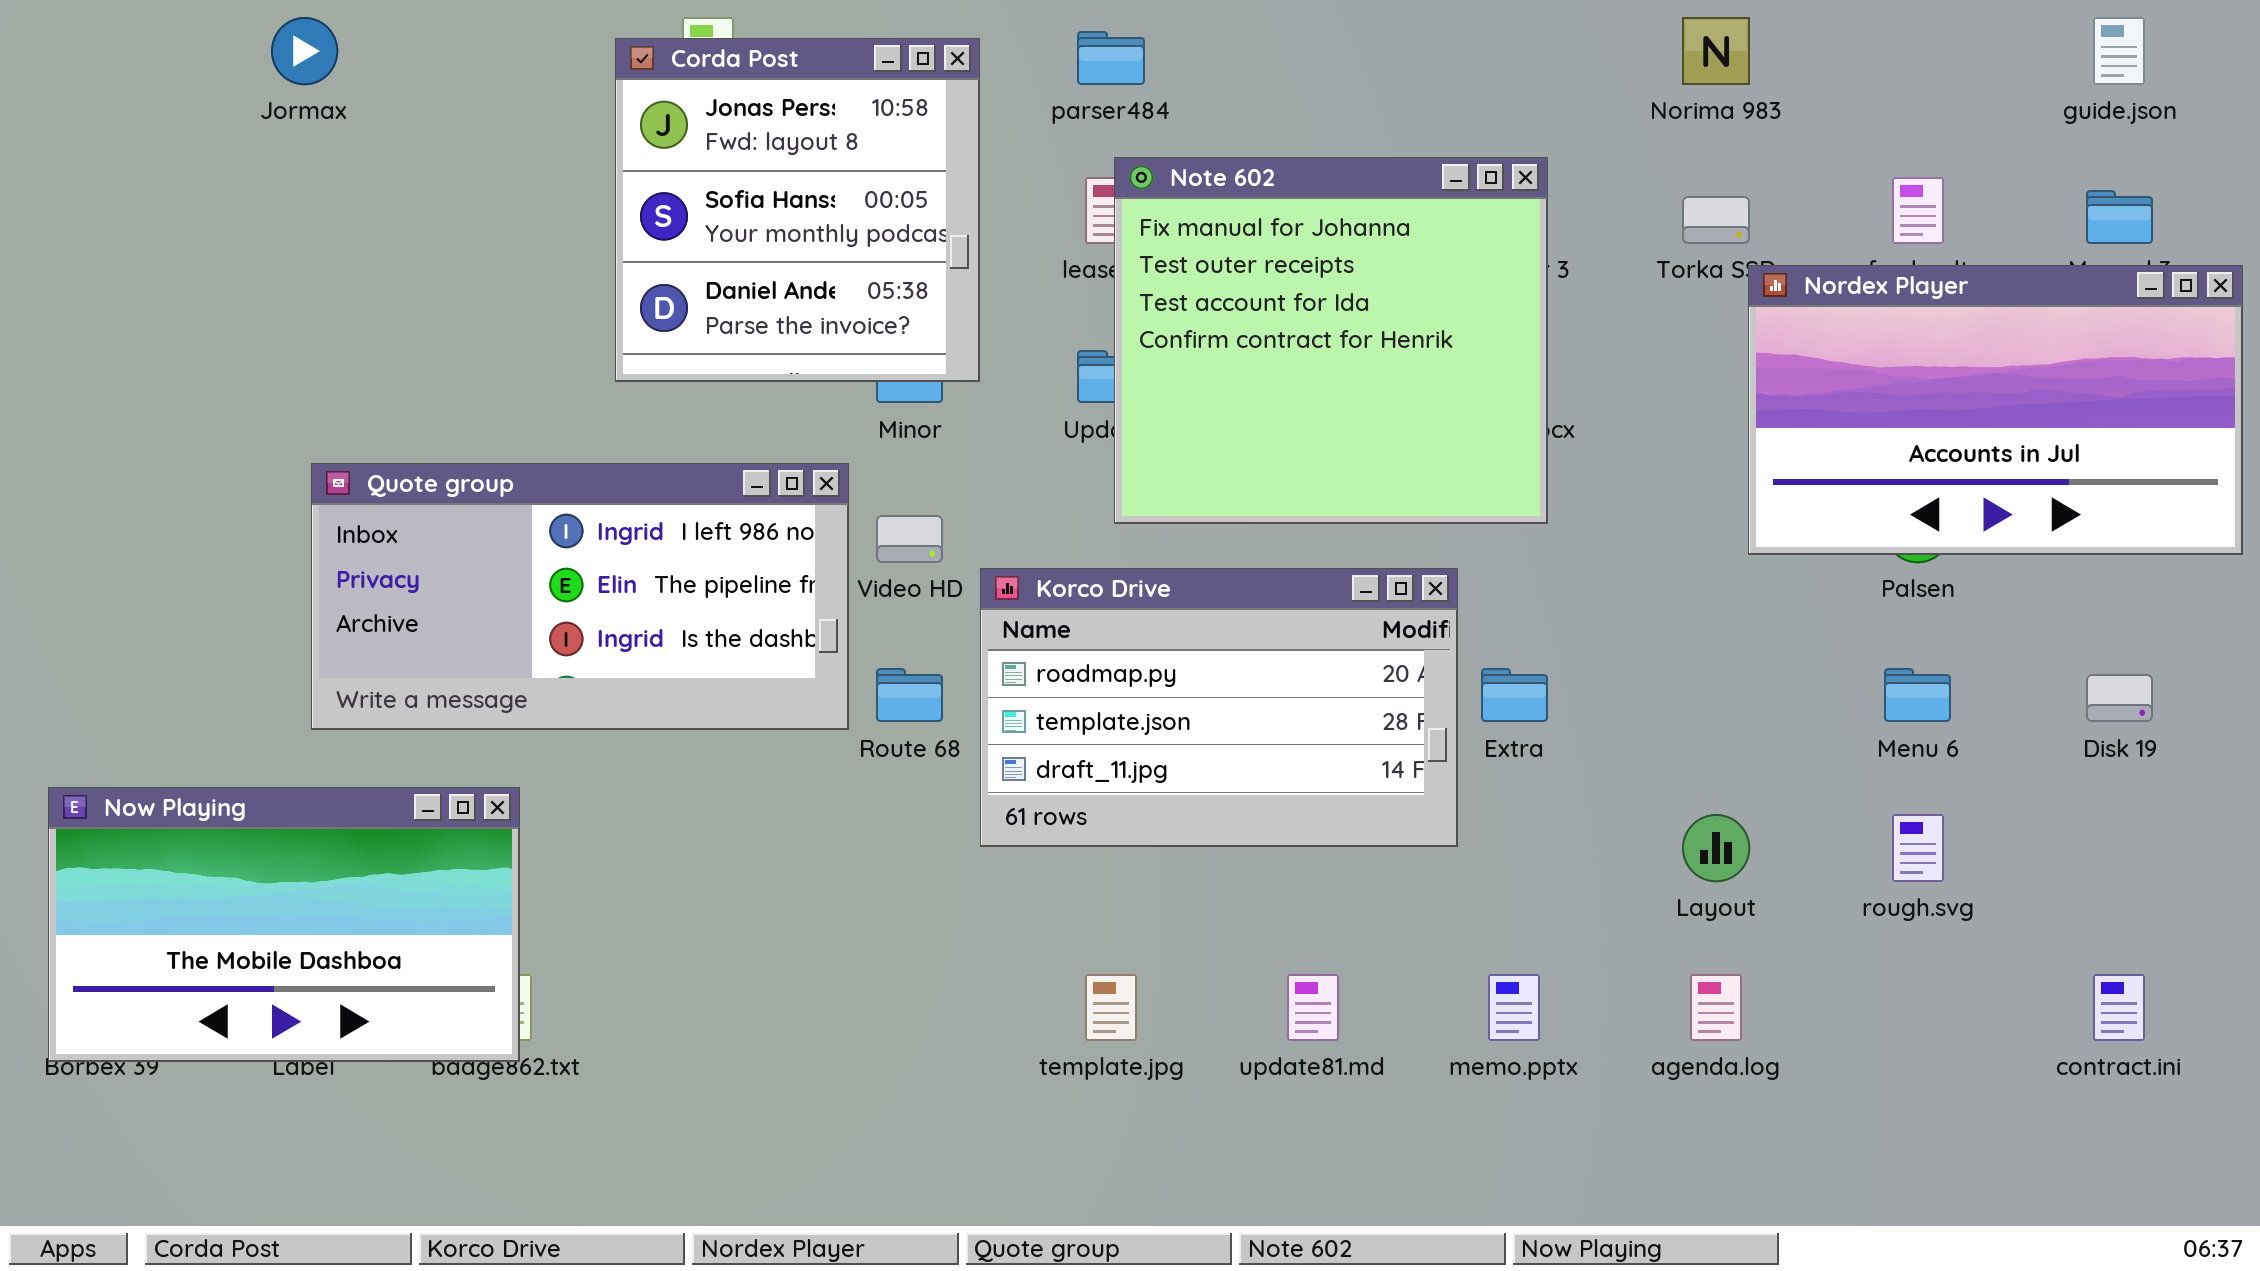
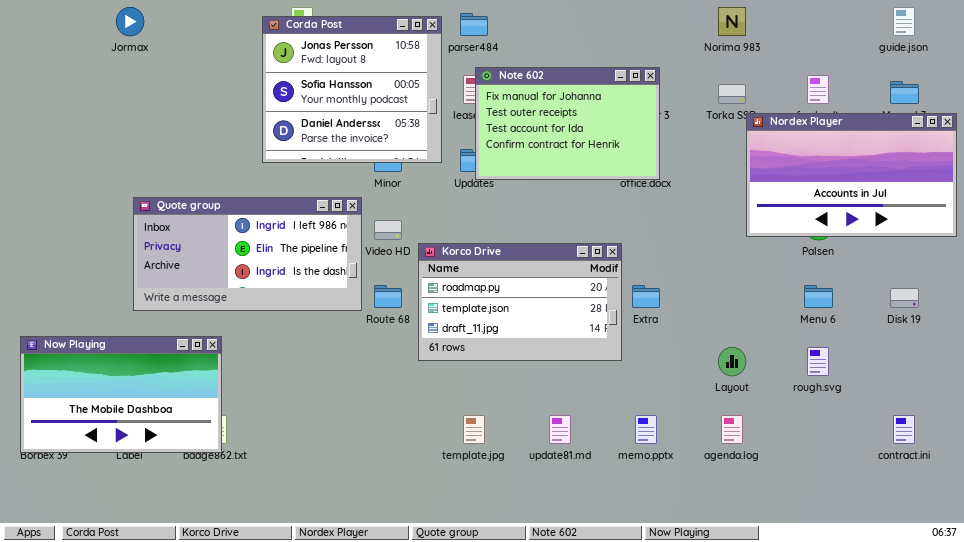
Corda Post: [615,38,980,382] -> [262,16,442,163], resized
Note 602: [1114,157,1548,524] -> [475,67,660,180], resized

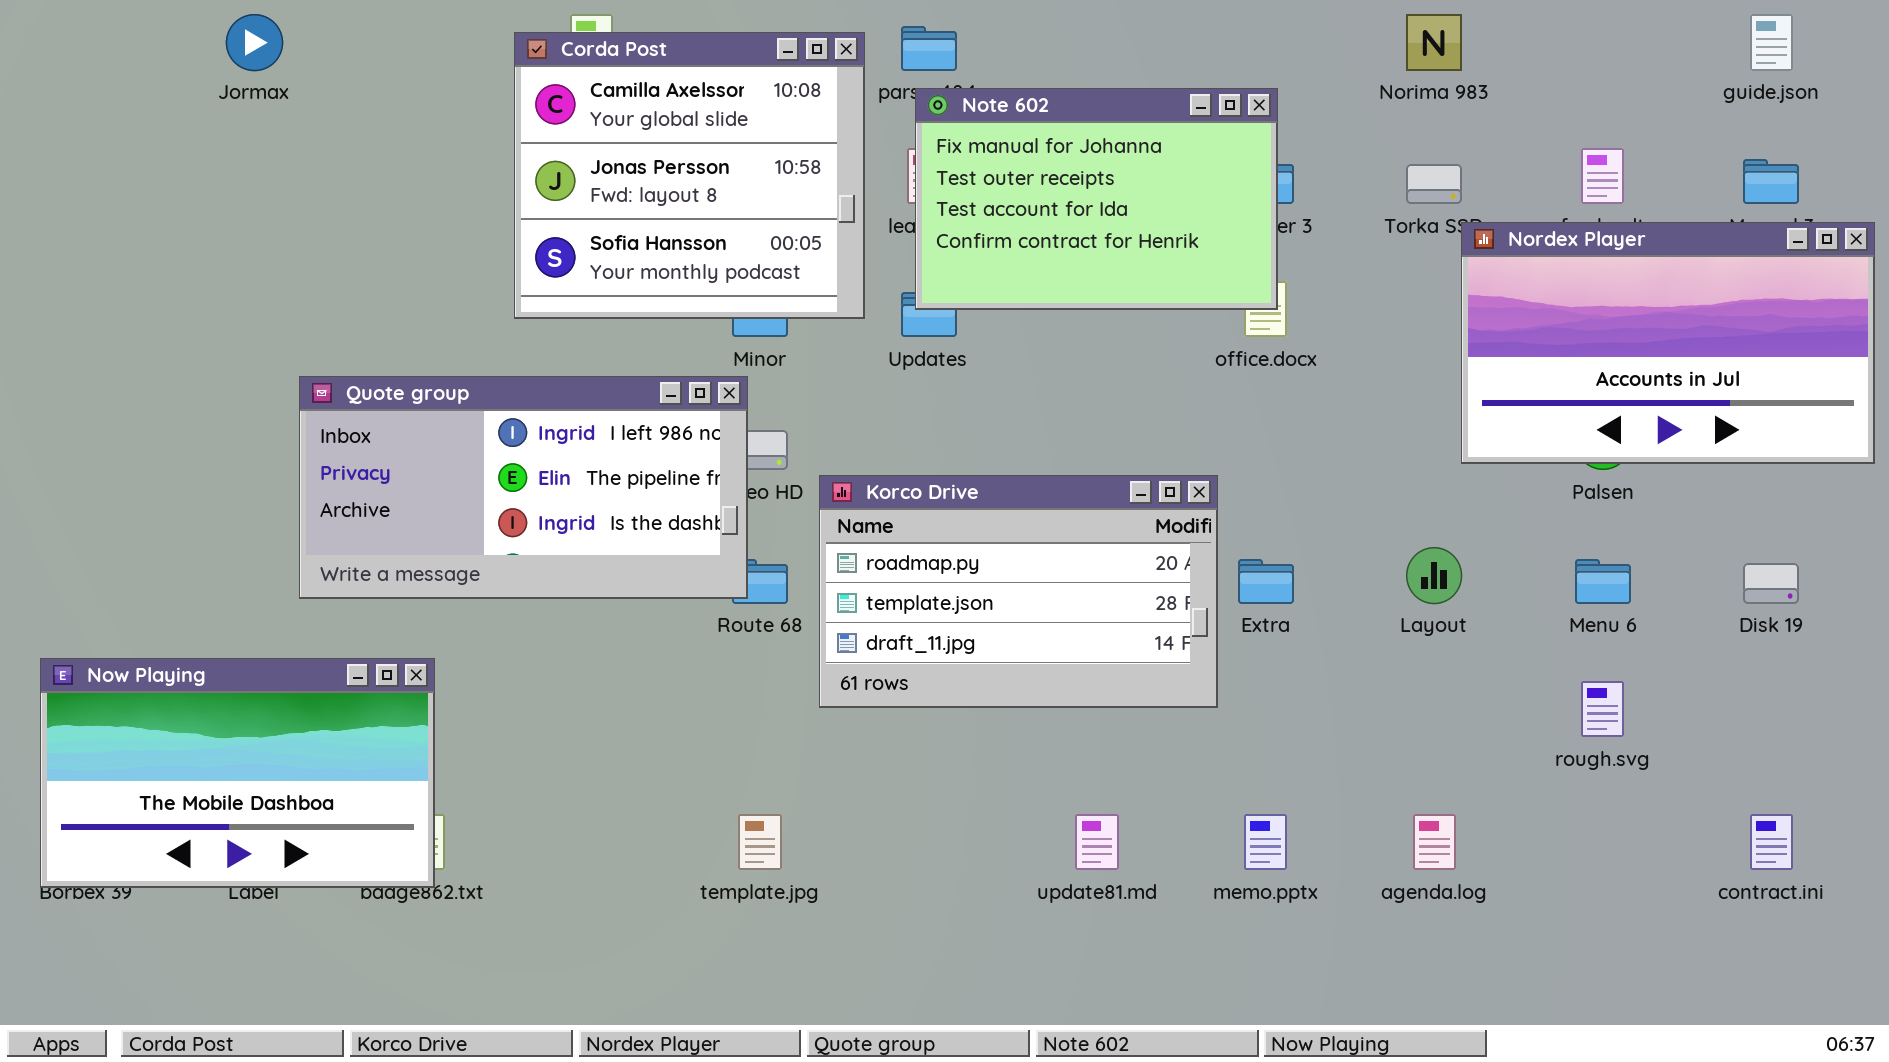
Corda Post: [262,16,442,163] -> [514,32,865,319], scrolled up 1 row
Note 602: [475,67,660,180] -> [915,88,1278,310], moved
Quote group: [133,197,362,311] -> [299,376,748,599], moved
Layout: [718,347,746,376] -> [1406,547,1462,604], moved
template.jpg: [463,415,485,444] -> [738,814,782,870], moved

